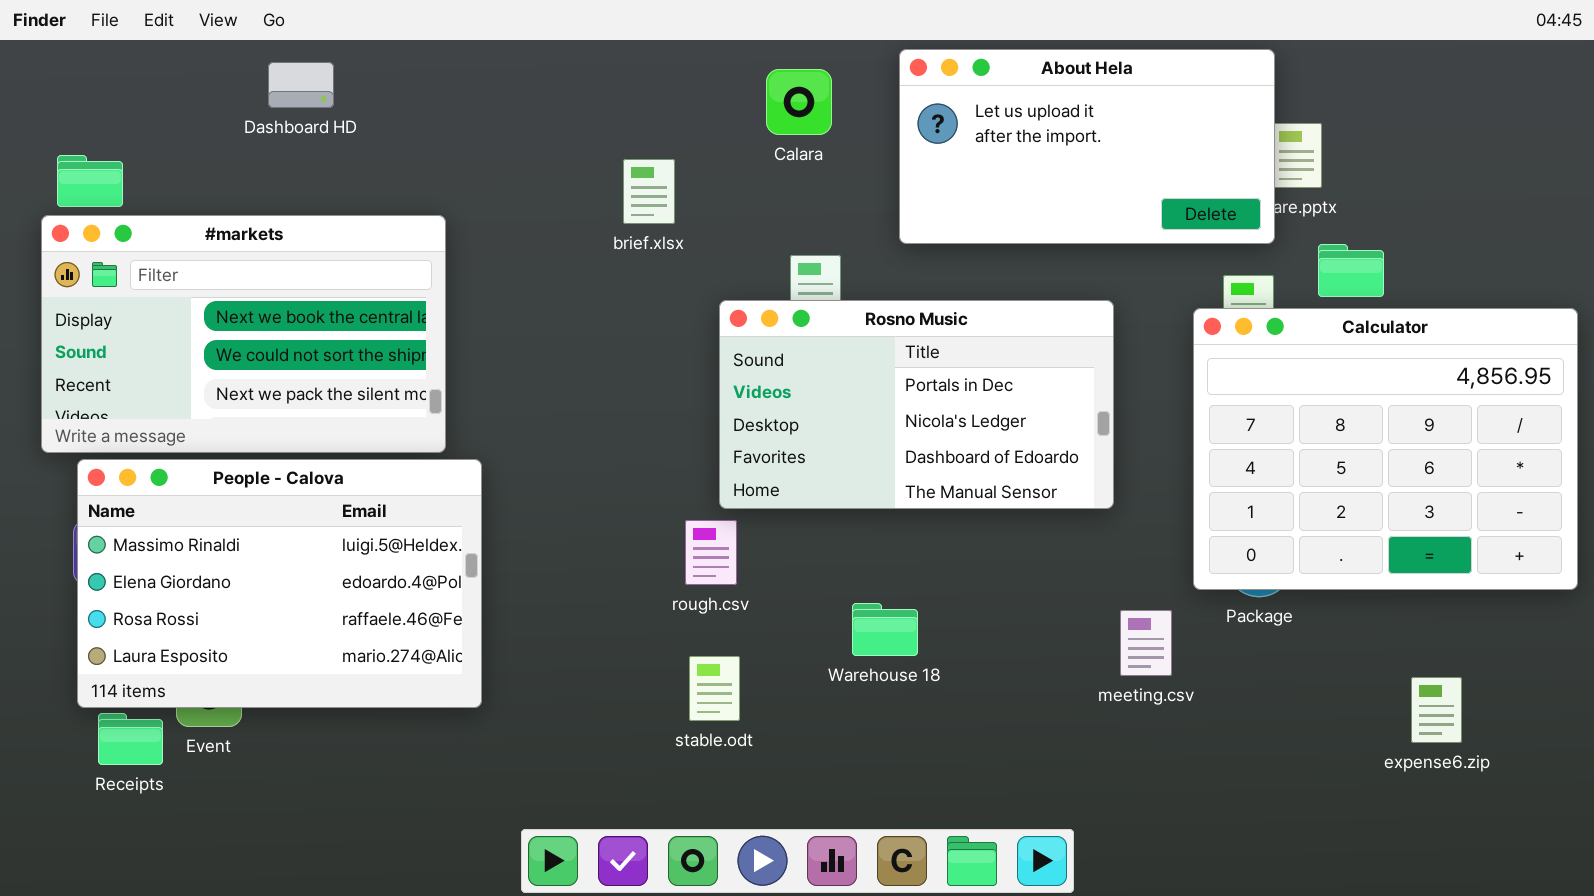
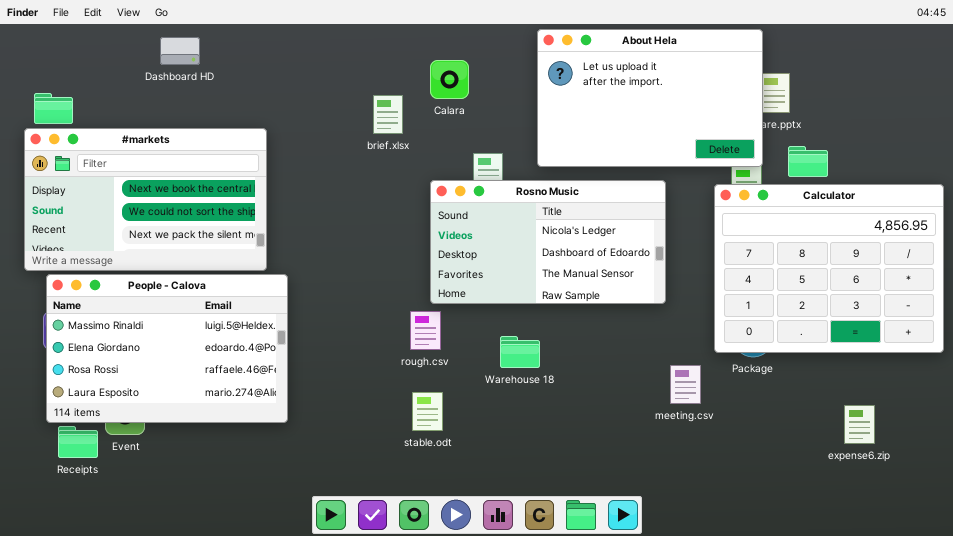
About Hela: [899,49,1275,244] -> [537,29,763,167], resized
Calara: [766,69,832,135] -> [430,60,469,99], moved
Rosno Music: [719,300,1114,509] -> [430,180,666,304], scrolled down 1 row
Warehouse 18: [852,603,918,656] -> [500,336,540,368], moved

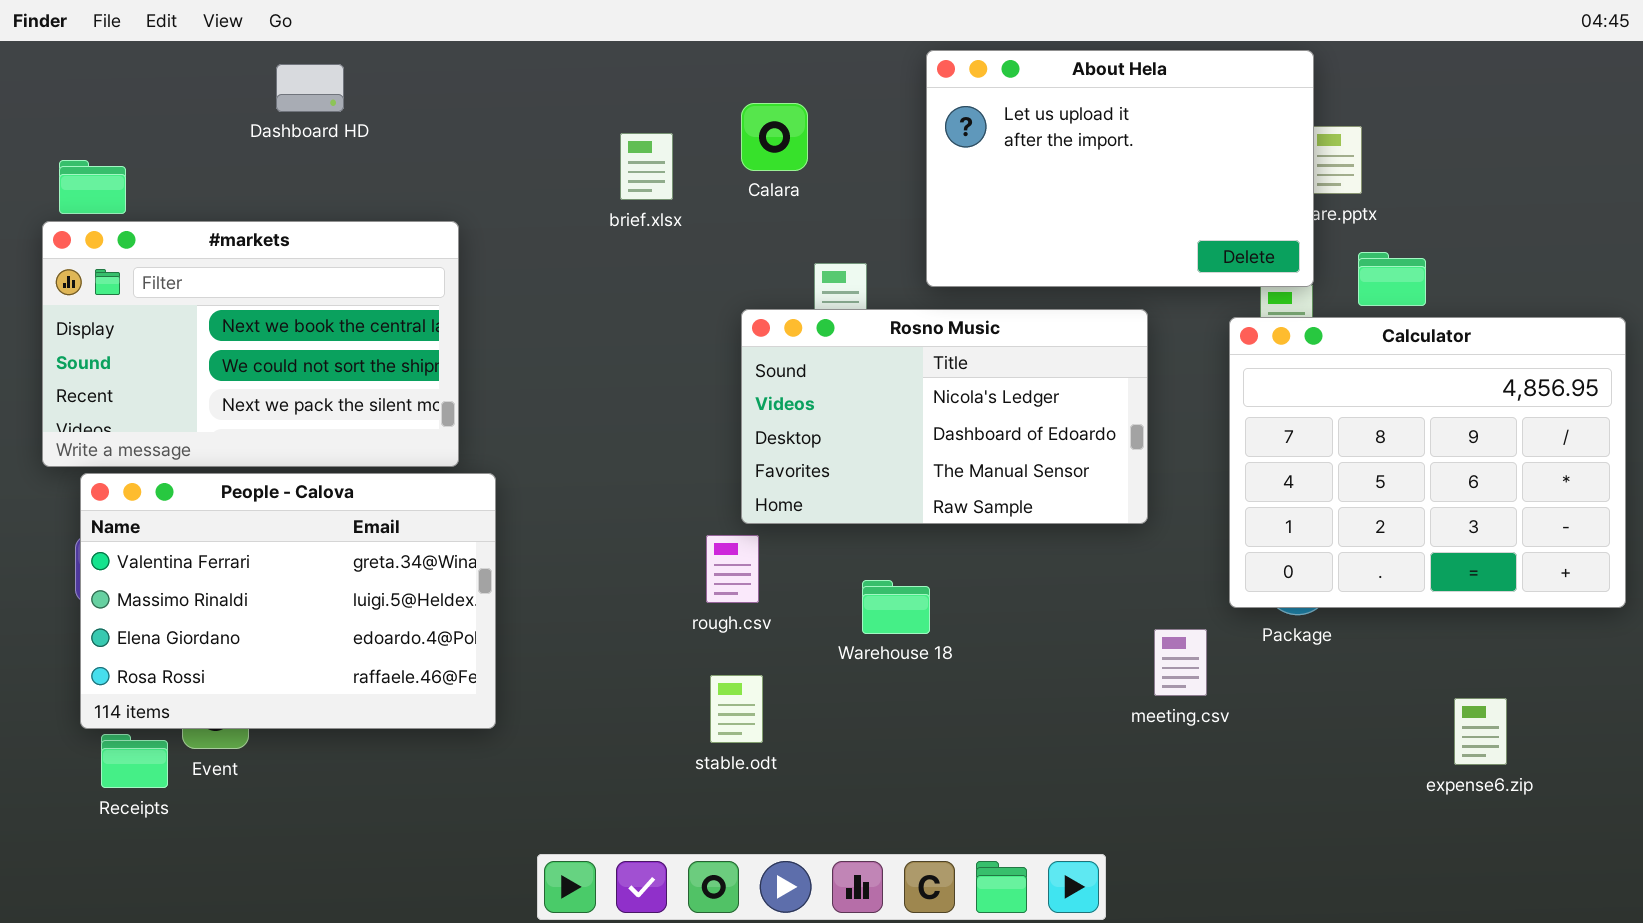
brief.xlsx: [373,95,403,134] -> [620,133,673,200], moved
People - Calova: [46,274,288,423] -> [80,473,496,729], scrolled up 1 row

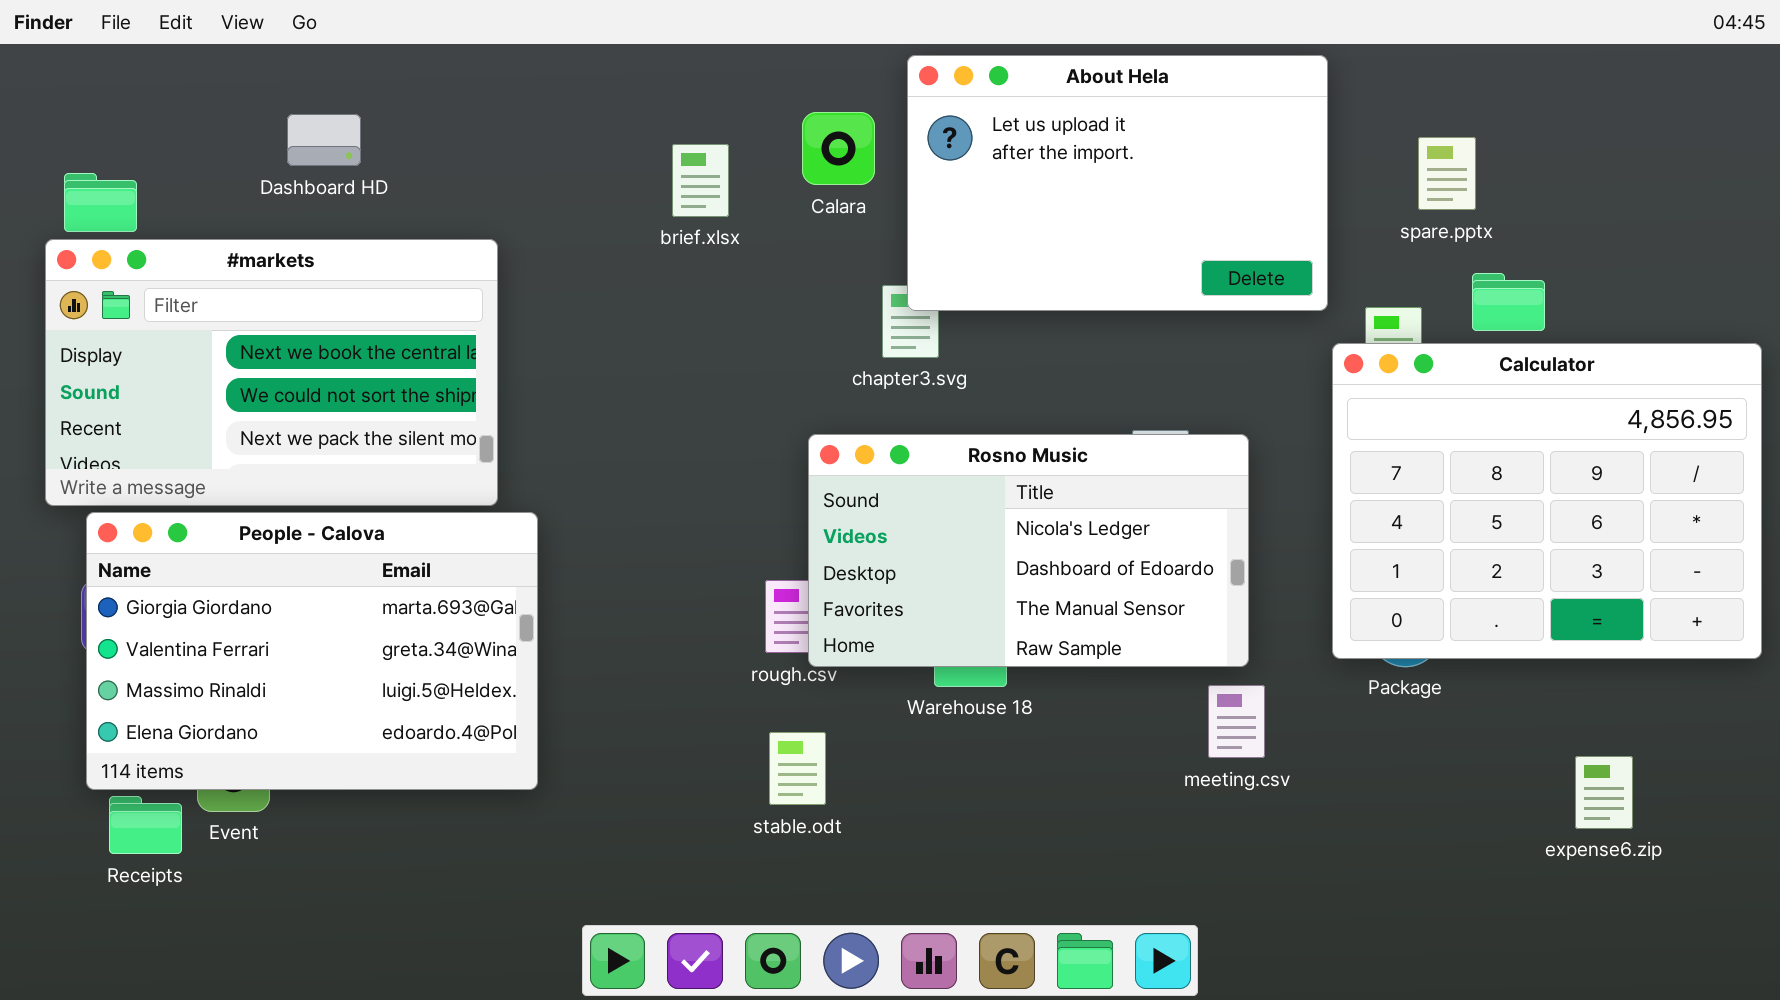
About Hela: [926,50,1314,287] -> [907,55,1328,311], moved
Dashboard HD: [276,64,344,112] -> [287,114,361,166], moved
Rosno Music: [741,309,1148,524] -> [808,434,1249,667], moved
People - Calova: [80,473,496,729] -> [86,512,538,790], scrolled up 1 row
meeting.csv: [1154,629,1207,696] -> [1208,685,1265,758], moved

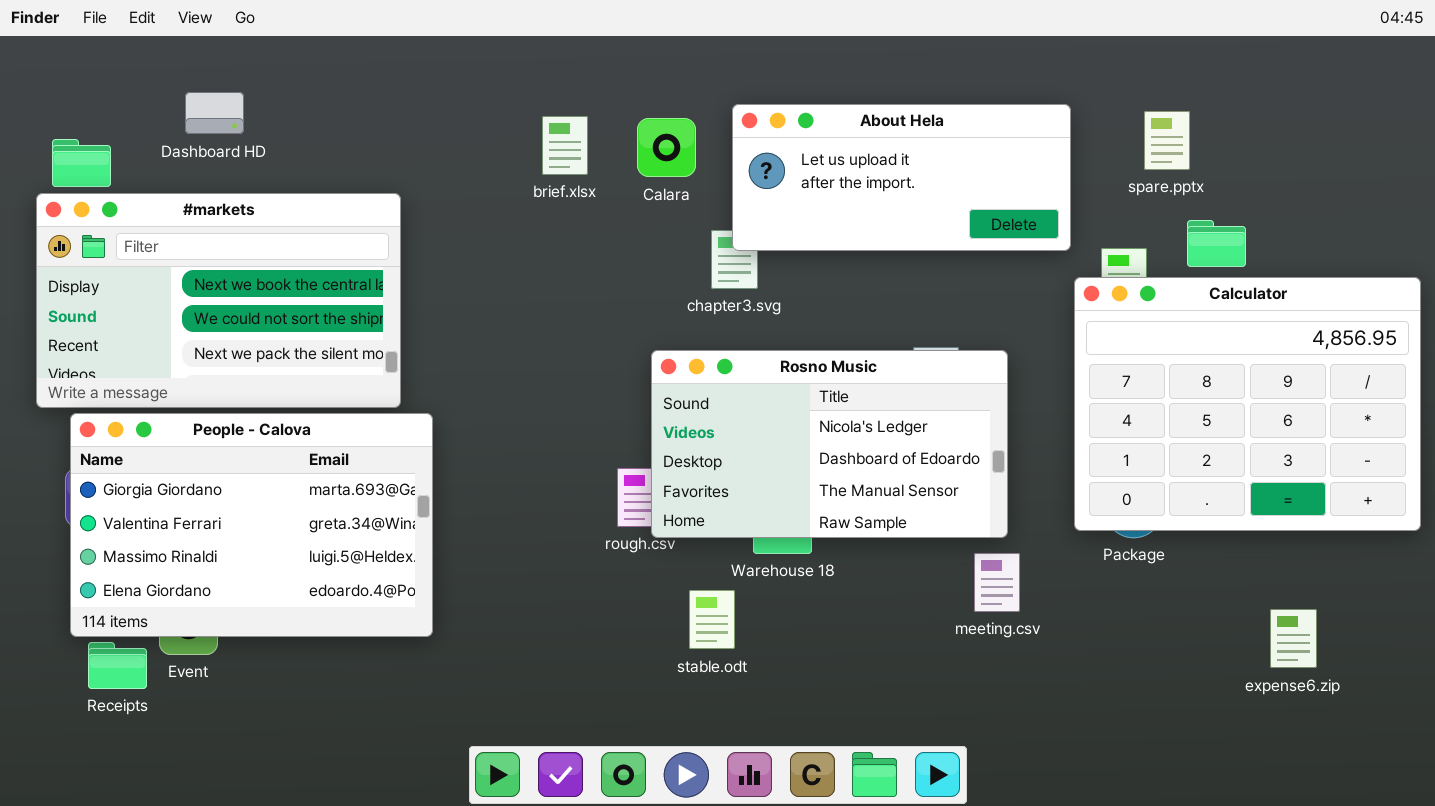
About Hela: [907,55,1328,311] -> [732,104,1071,251], resized
Calara: [802,112,875,185] -> [637,118,696,177], moved
Dashboard HD: [287,114,361,166] -> [185,92,244,134], moved
stable.odt: [769,732,826,805] -> [689,590,735,649], moved

